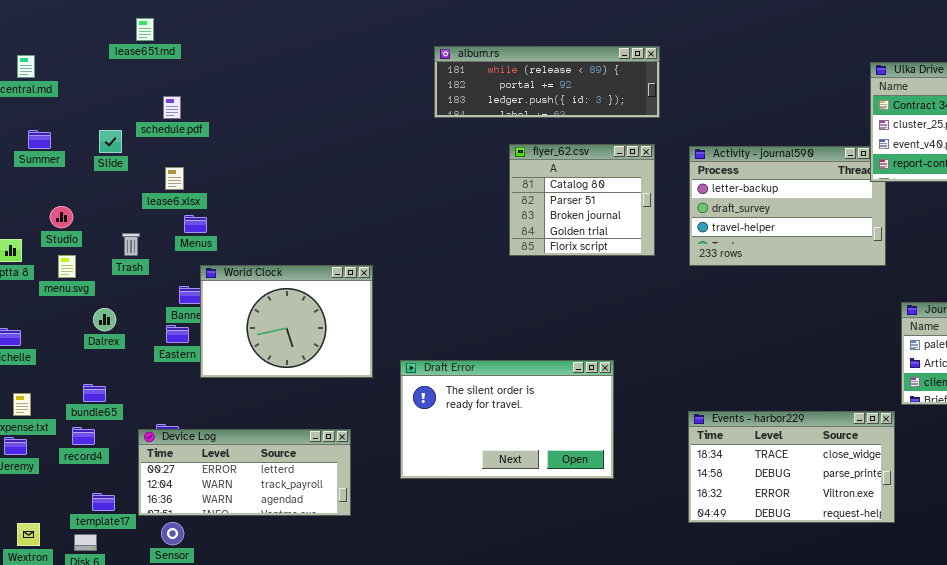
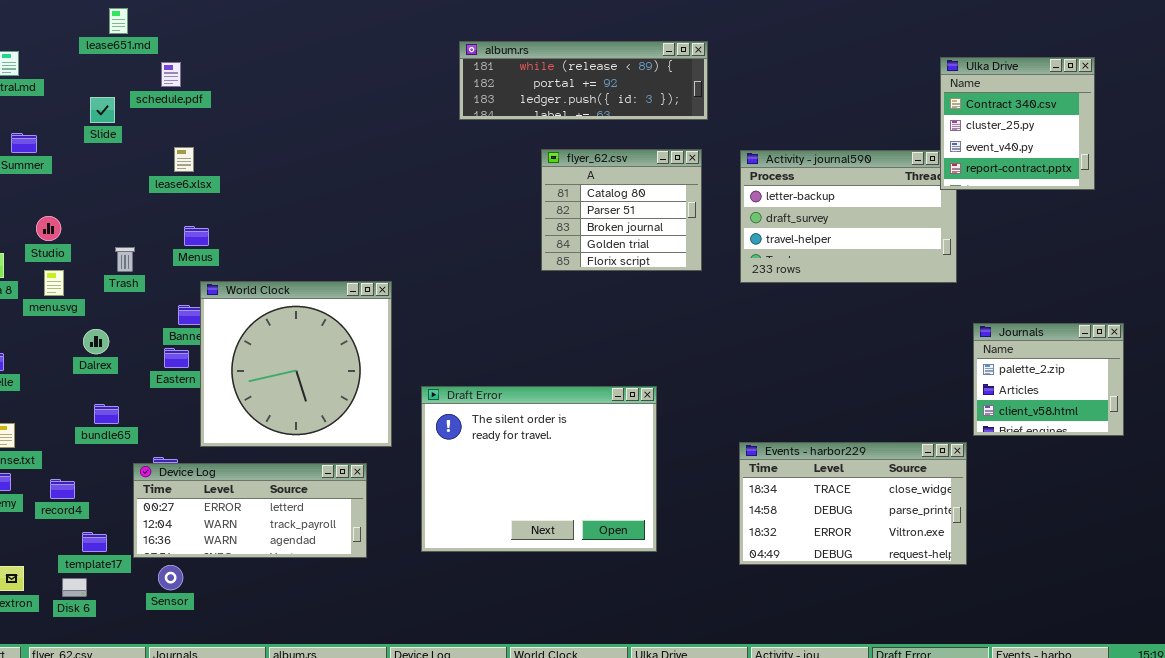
lease651.md: [136,18,154,41] -> [109,8,128,34], moved
schedule.pdf: [163,96,181,119] -> [161,62,181,87], moved
Slide: [99,130,122,153] -> [90,97,115,123], moved
lease6.xlsx: [165,167,184,190] -> [174,147,194,172], moved
World Clock: [200,265,373,378] -> [200,281,392,447], resized
Draft Error: [400,360,614,479] -> [421,386,657,552], resized
bundle65: [83,384,106,402] -> [94,404,119,424], moved
record4: [72,427,95,445] -> [50,479,75,499], moved

